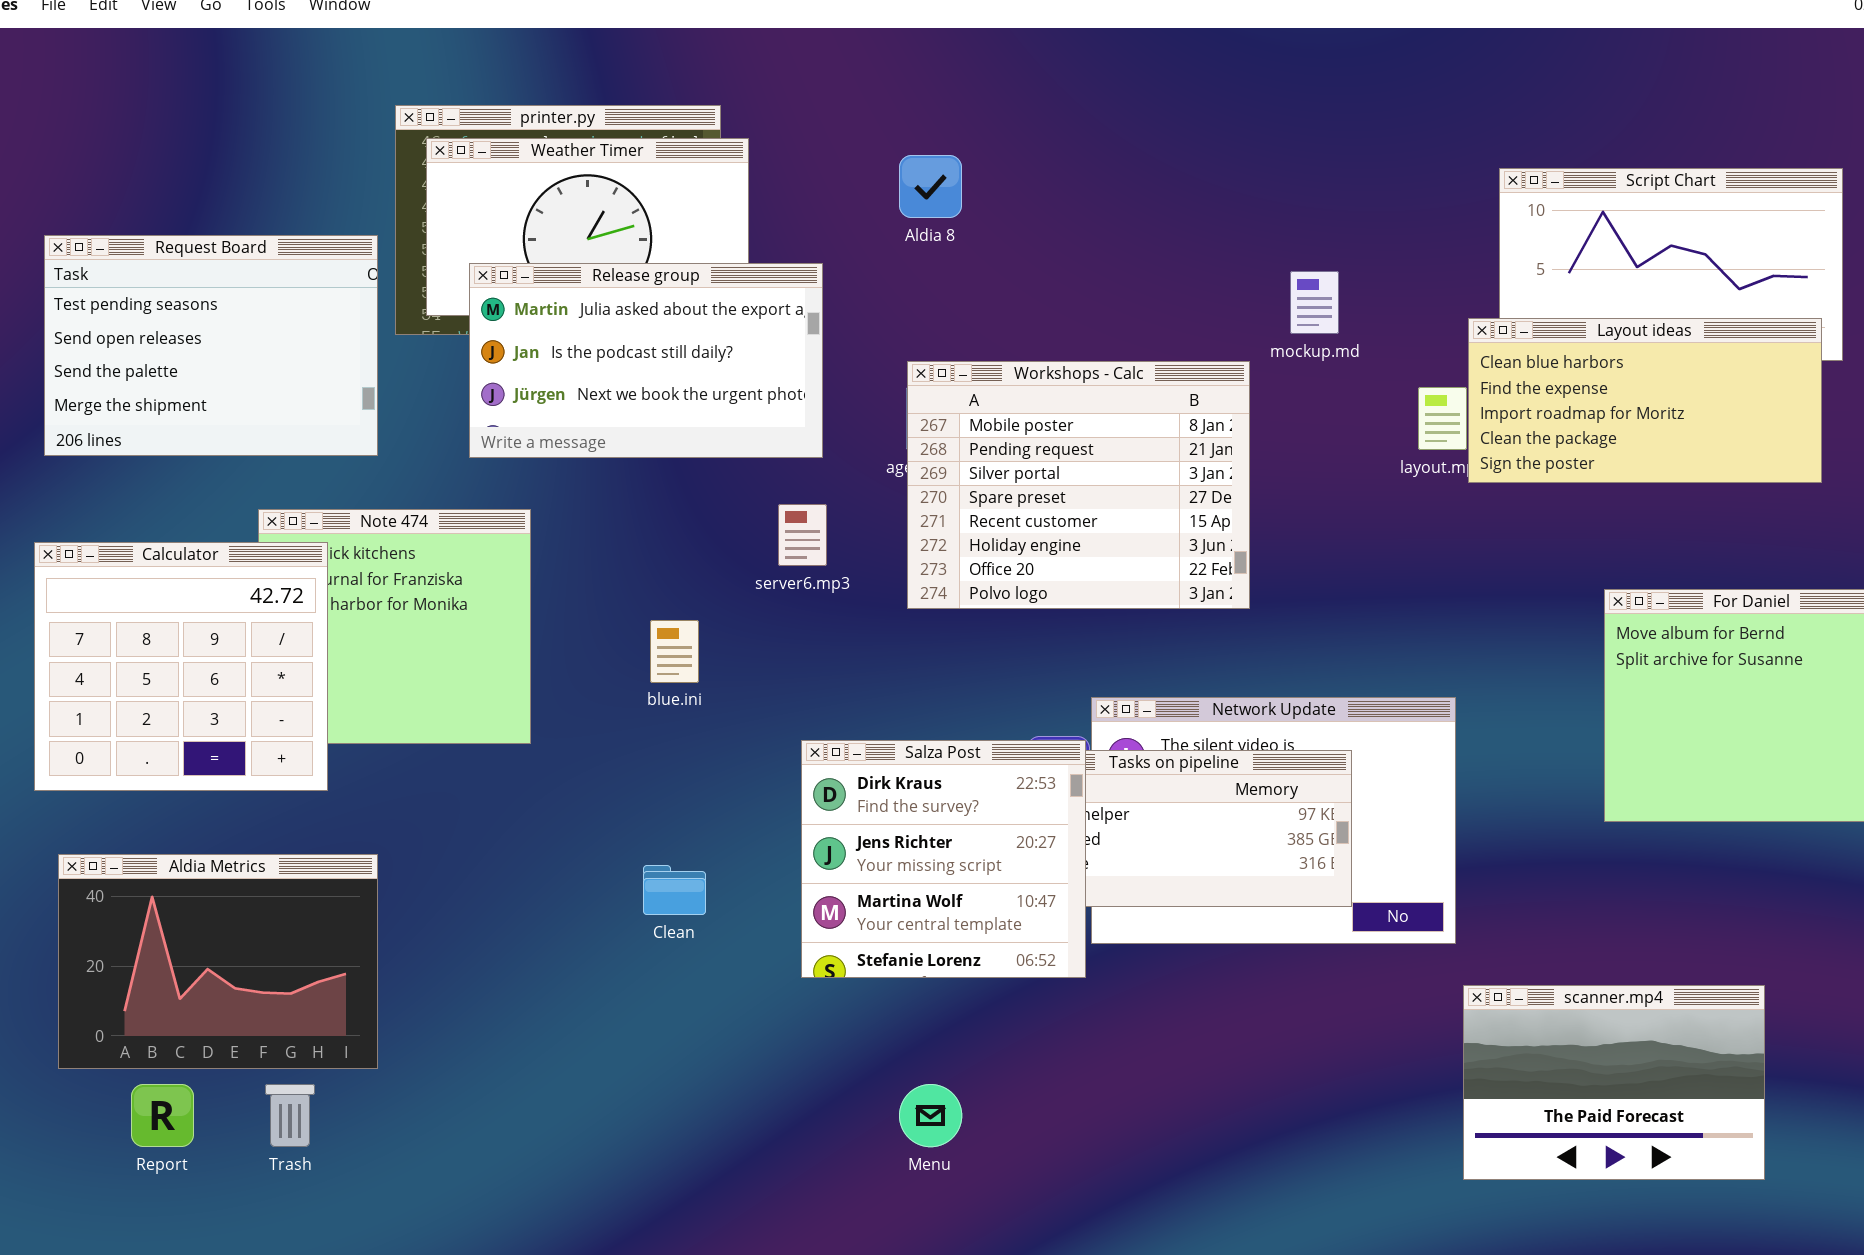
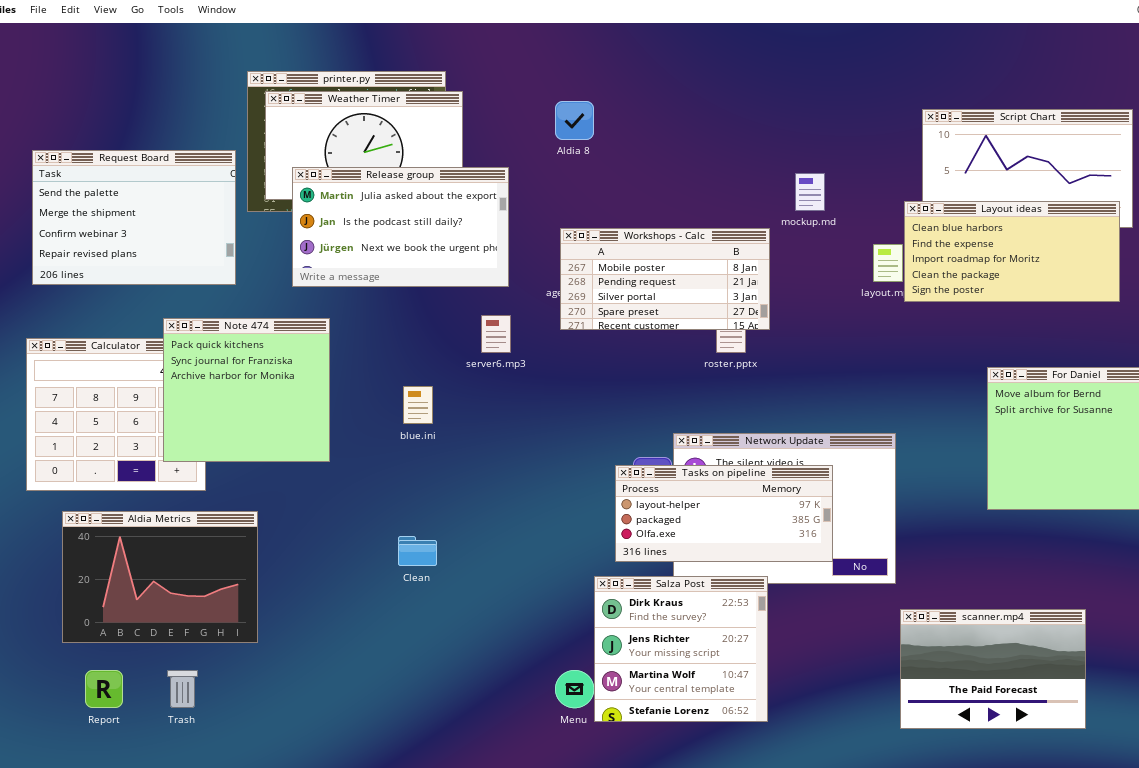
Request Board: [44,235,378,456] -> [32,150,236,285], scrolled down 2 rows
Workshops - Calc: [907,361,1250,609] -> [560,228,770,330], resized
Note 474: [258,509,531,744] -> [163,318,330,462], raised
Salza Post: [801,740,1086,978] -> [594,576,768,722], moved
Aldia Metrics: [58,854,378,1069] -> [62,511,258,643], moved

